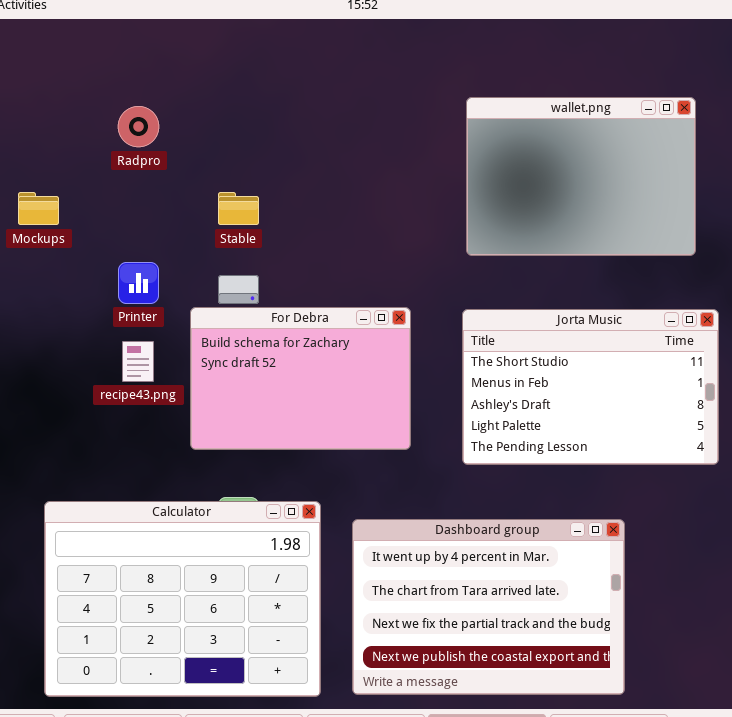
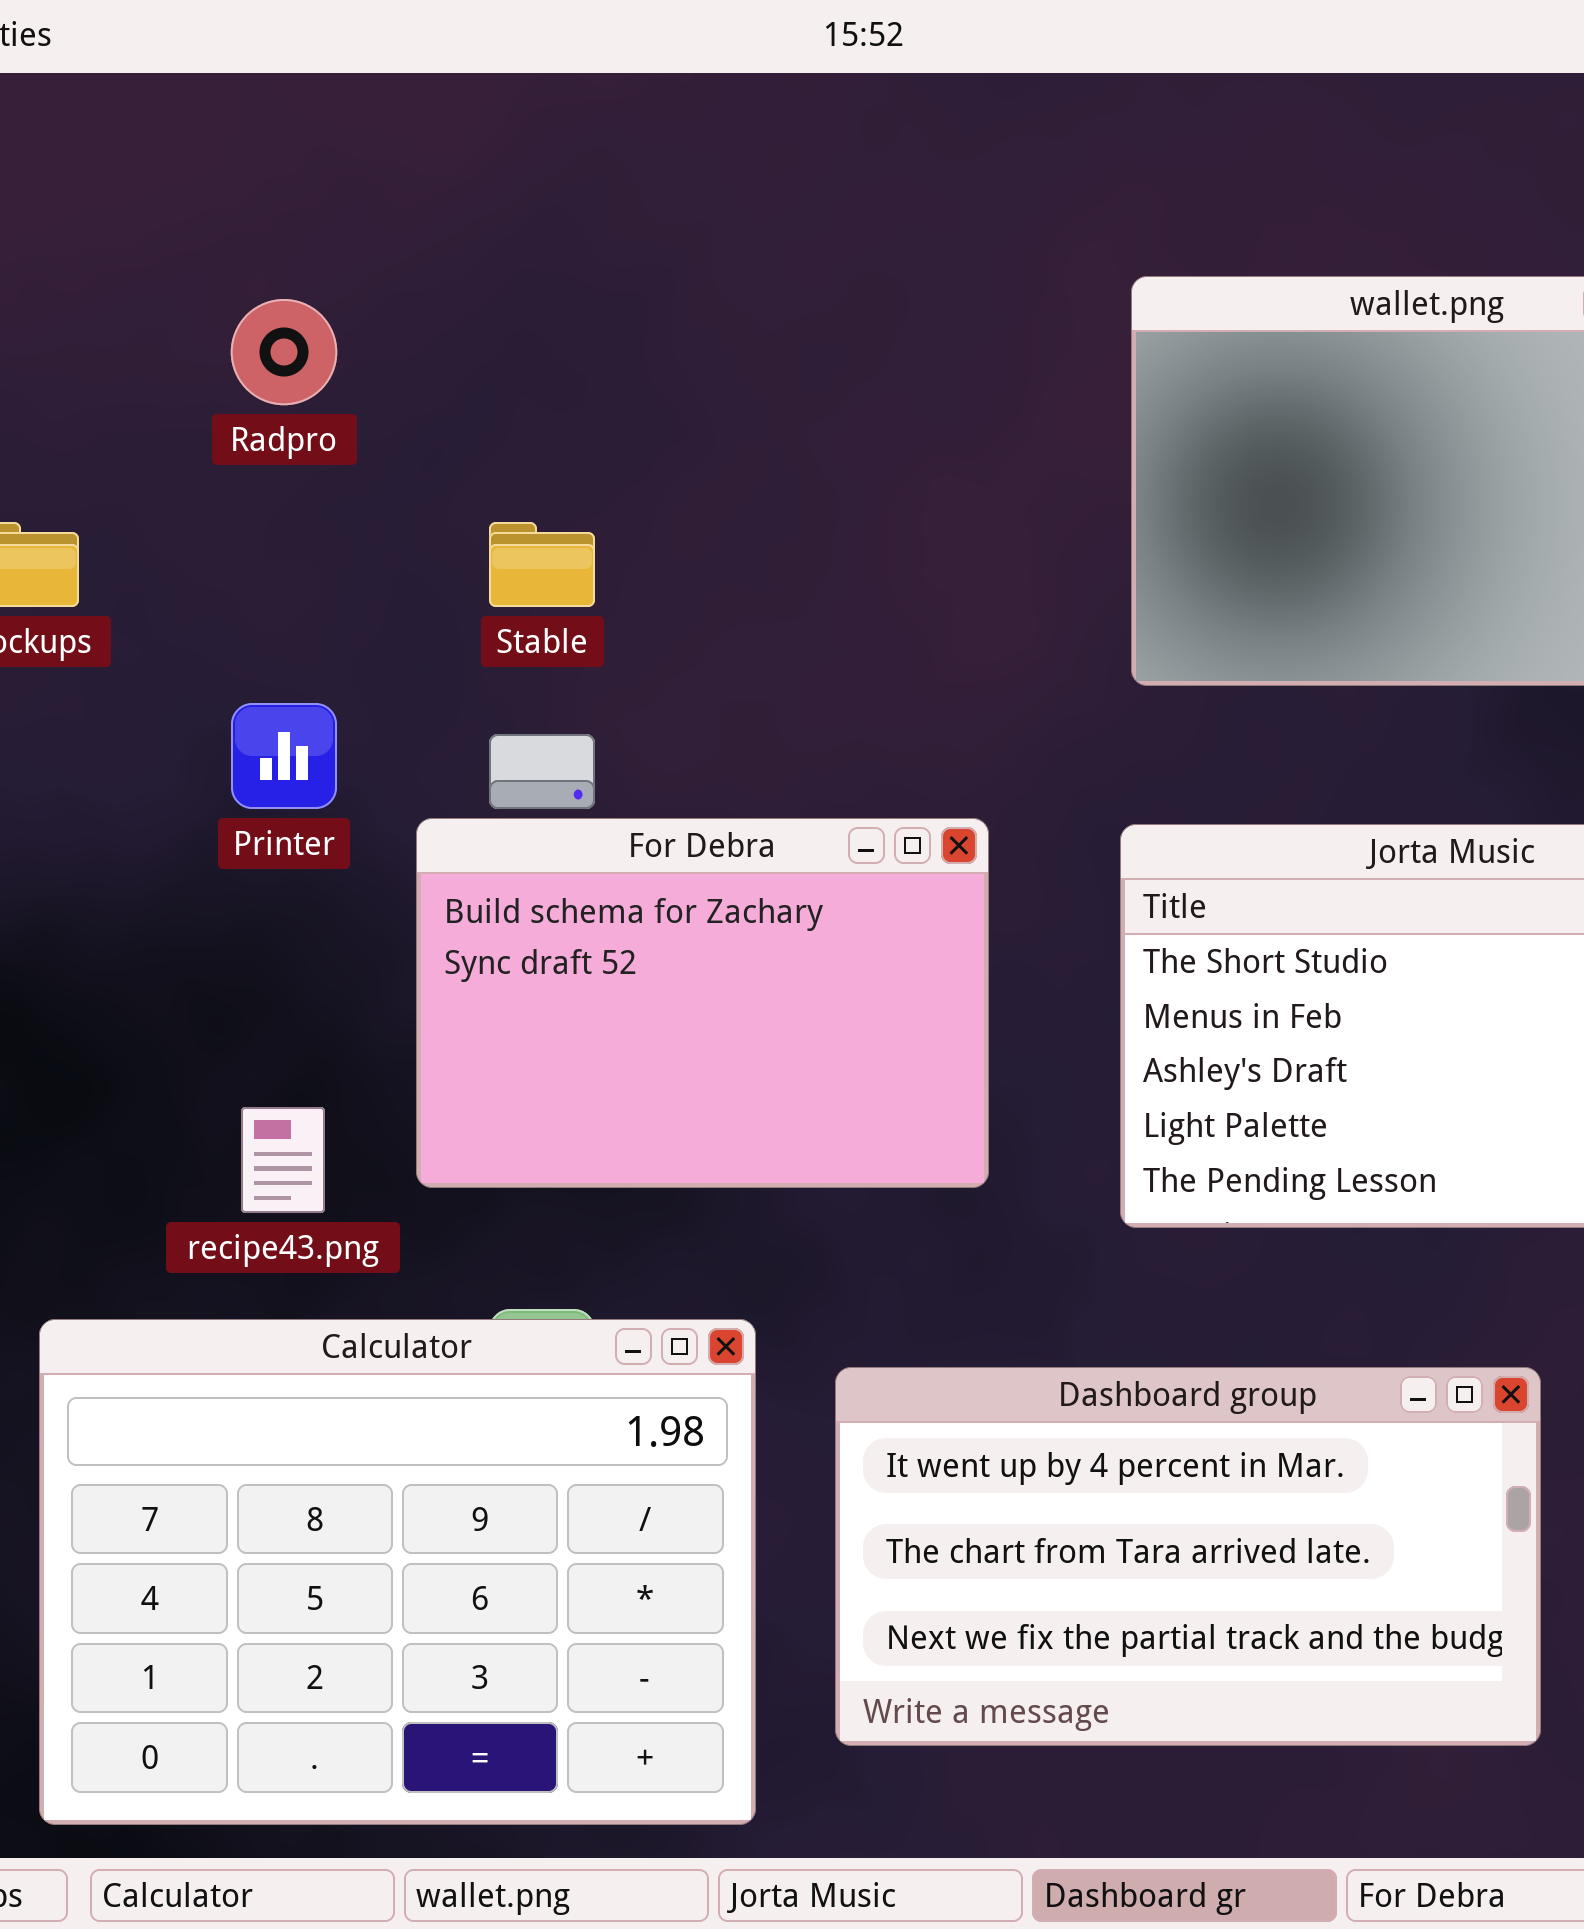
recipe43.png: [122,341,154,382] -> [241,1107,325,1213], moved
Dashboard group: [352,519,625,695] -> [835,1367,1541,1746], resized

